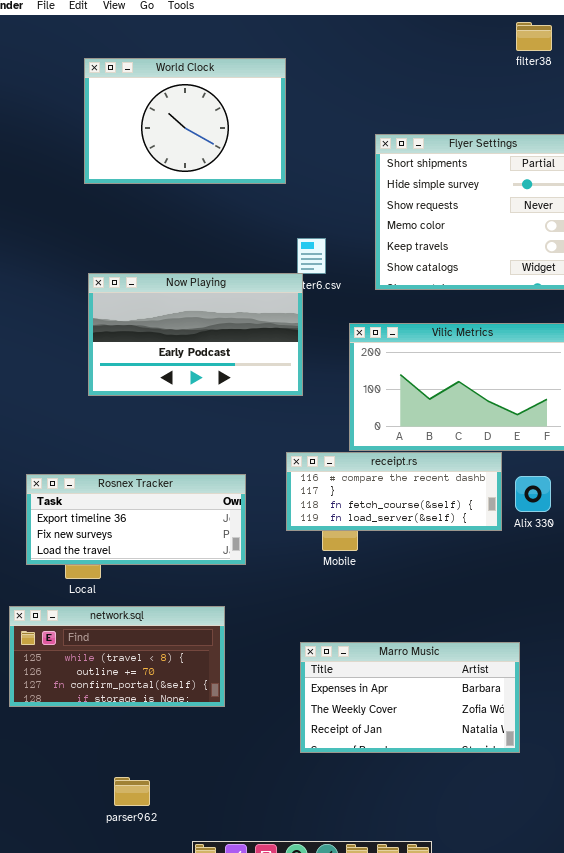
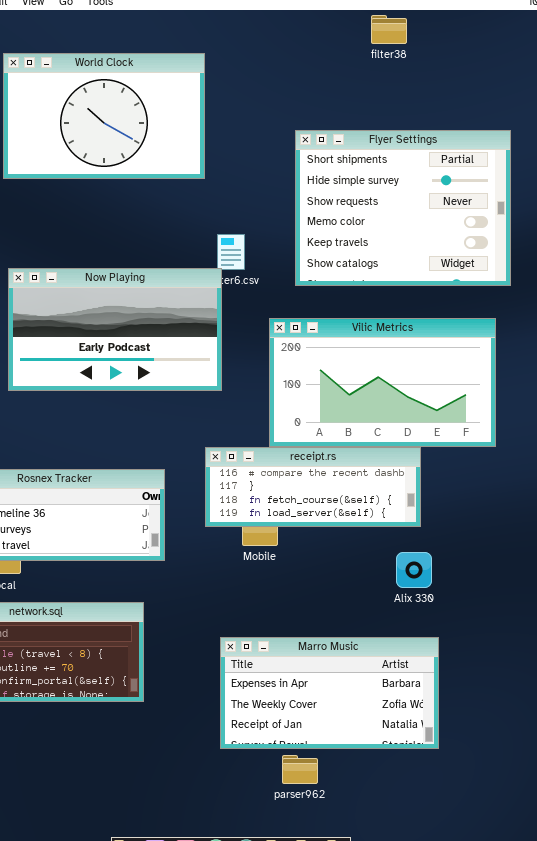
filter38: [516,22,552,51] -> [371,15,407,44], moved
Alix 330: [515,476,551,512] -> [396,552,432,588], moved
parser962: [114,777,150,806] -> [282,755,318,784], moved

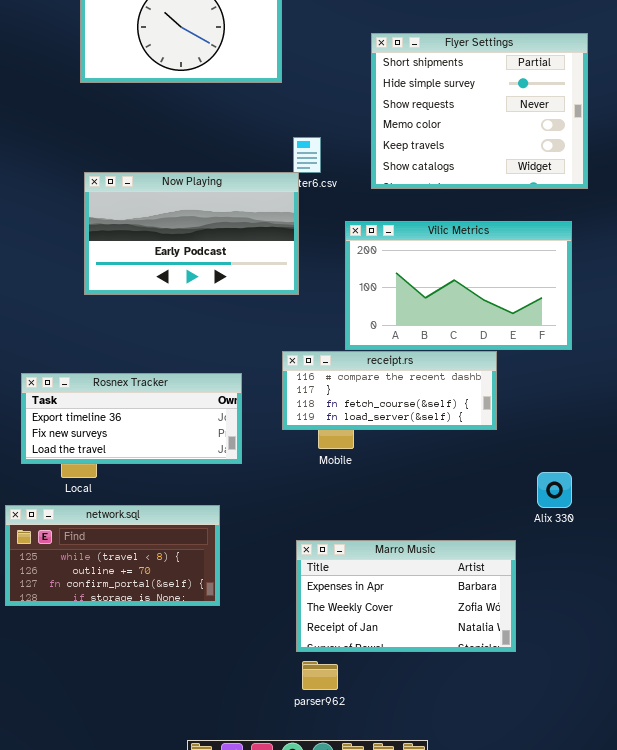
Alix 330: [396,552,432,588] -> [537,472,572,508], moved
parser962: [282,755,318,784] -> [302,661,338,690], moved

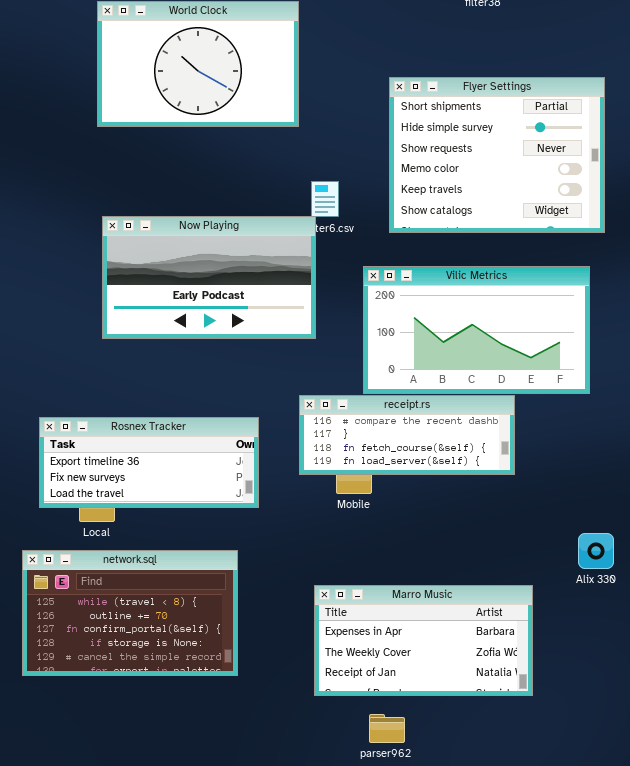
Alix 330: [537,472,572,508] -> [578,533,614,569], moved
network.sql: [5,505,220,606] -> [22,550,238,676], resized
parser962: [302,661,338,690] -> [369,714,405,743], moved

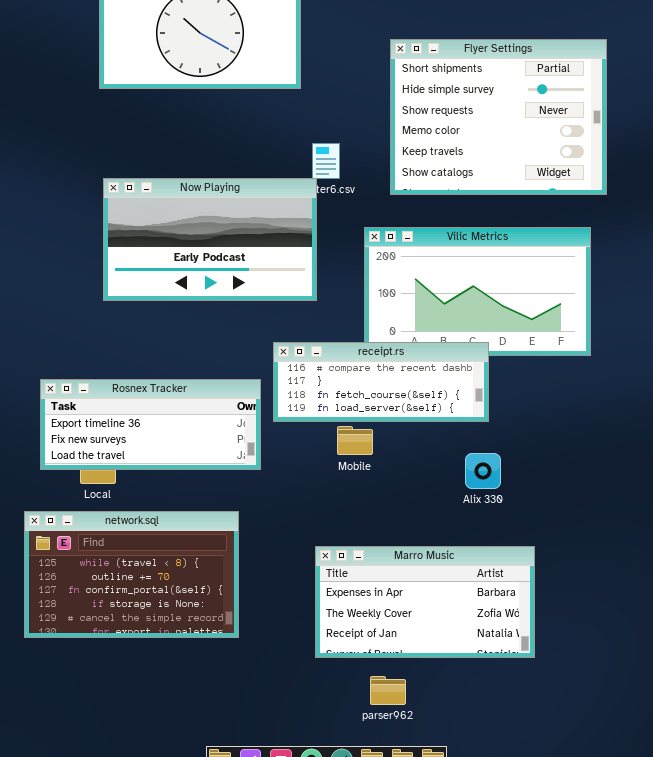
receipt.rs: [299,395,515,475] -> [273,342,489,422], moved
Alix 330: [578,533,614,569] -> [465,453,501,489], moved

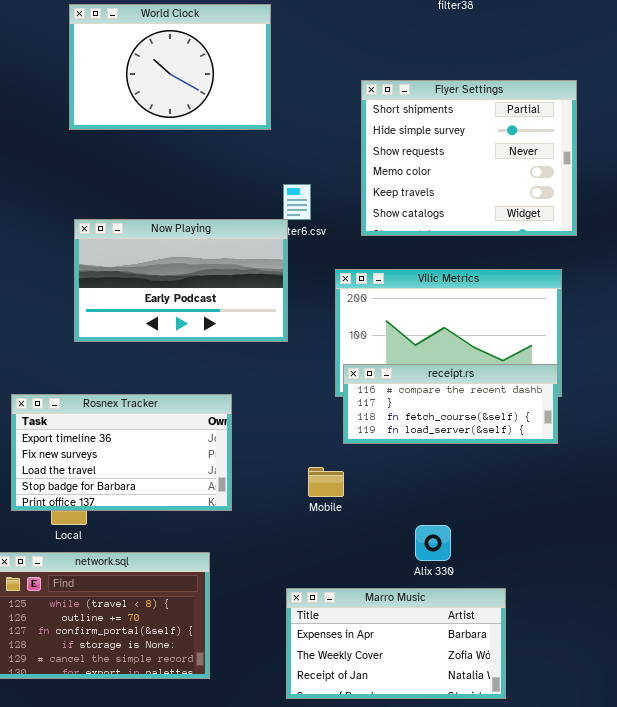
receipt.rs: [273,342,489,422] -> [343,364,558,444], moved
Rosnex Tracker: [40,379,261,470] -> [11,394,232,511], resized
Alix 330: [465,453,501,489] -> [415,525,451,561], moved

